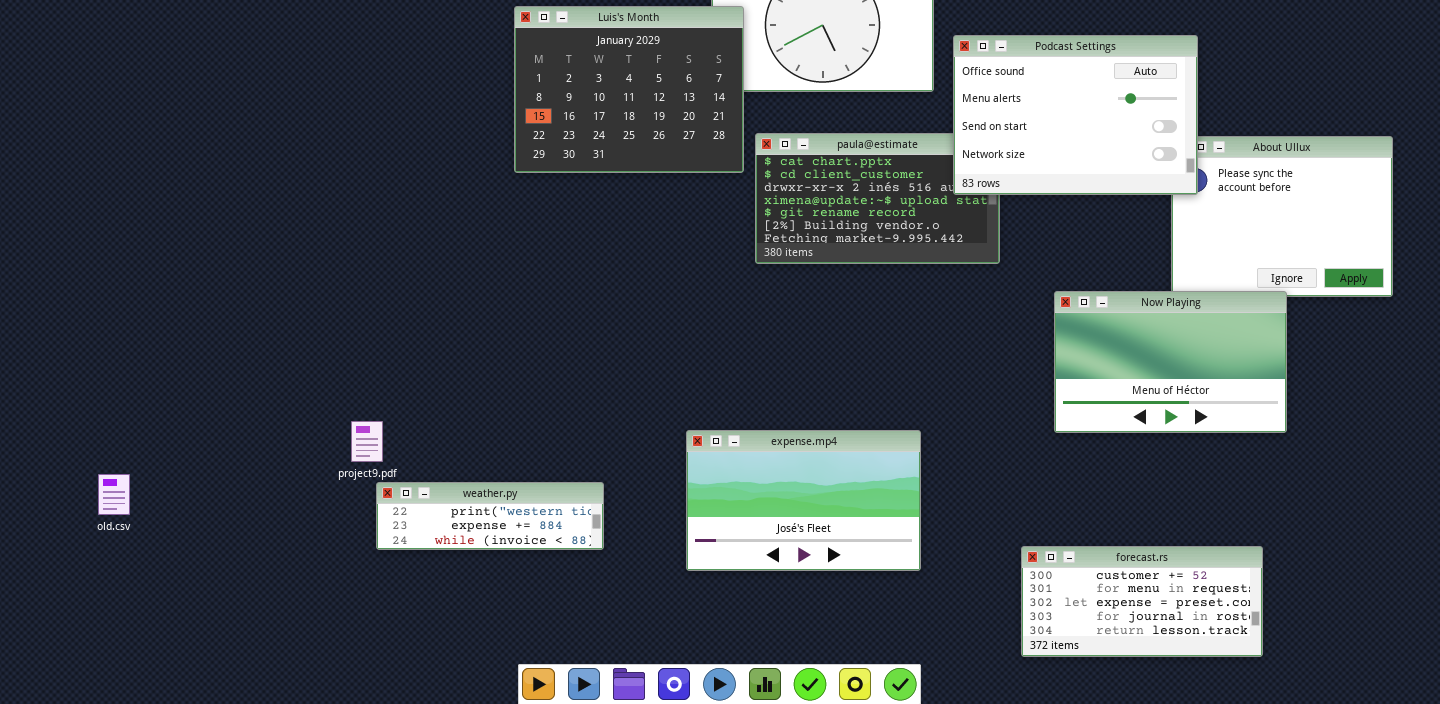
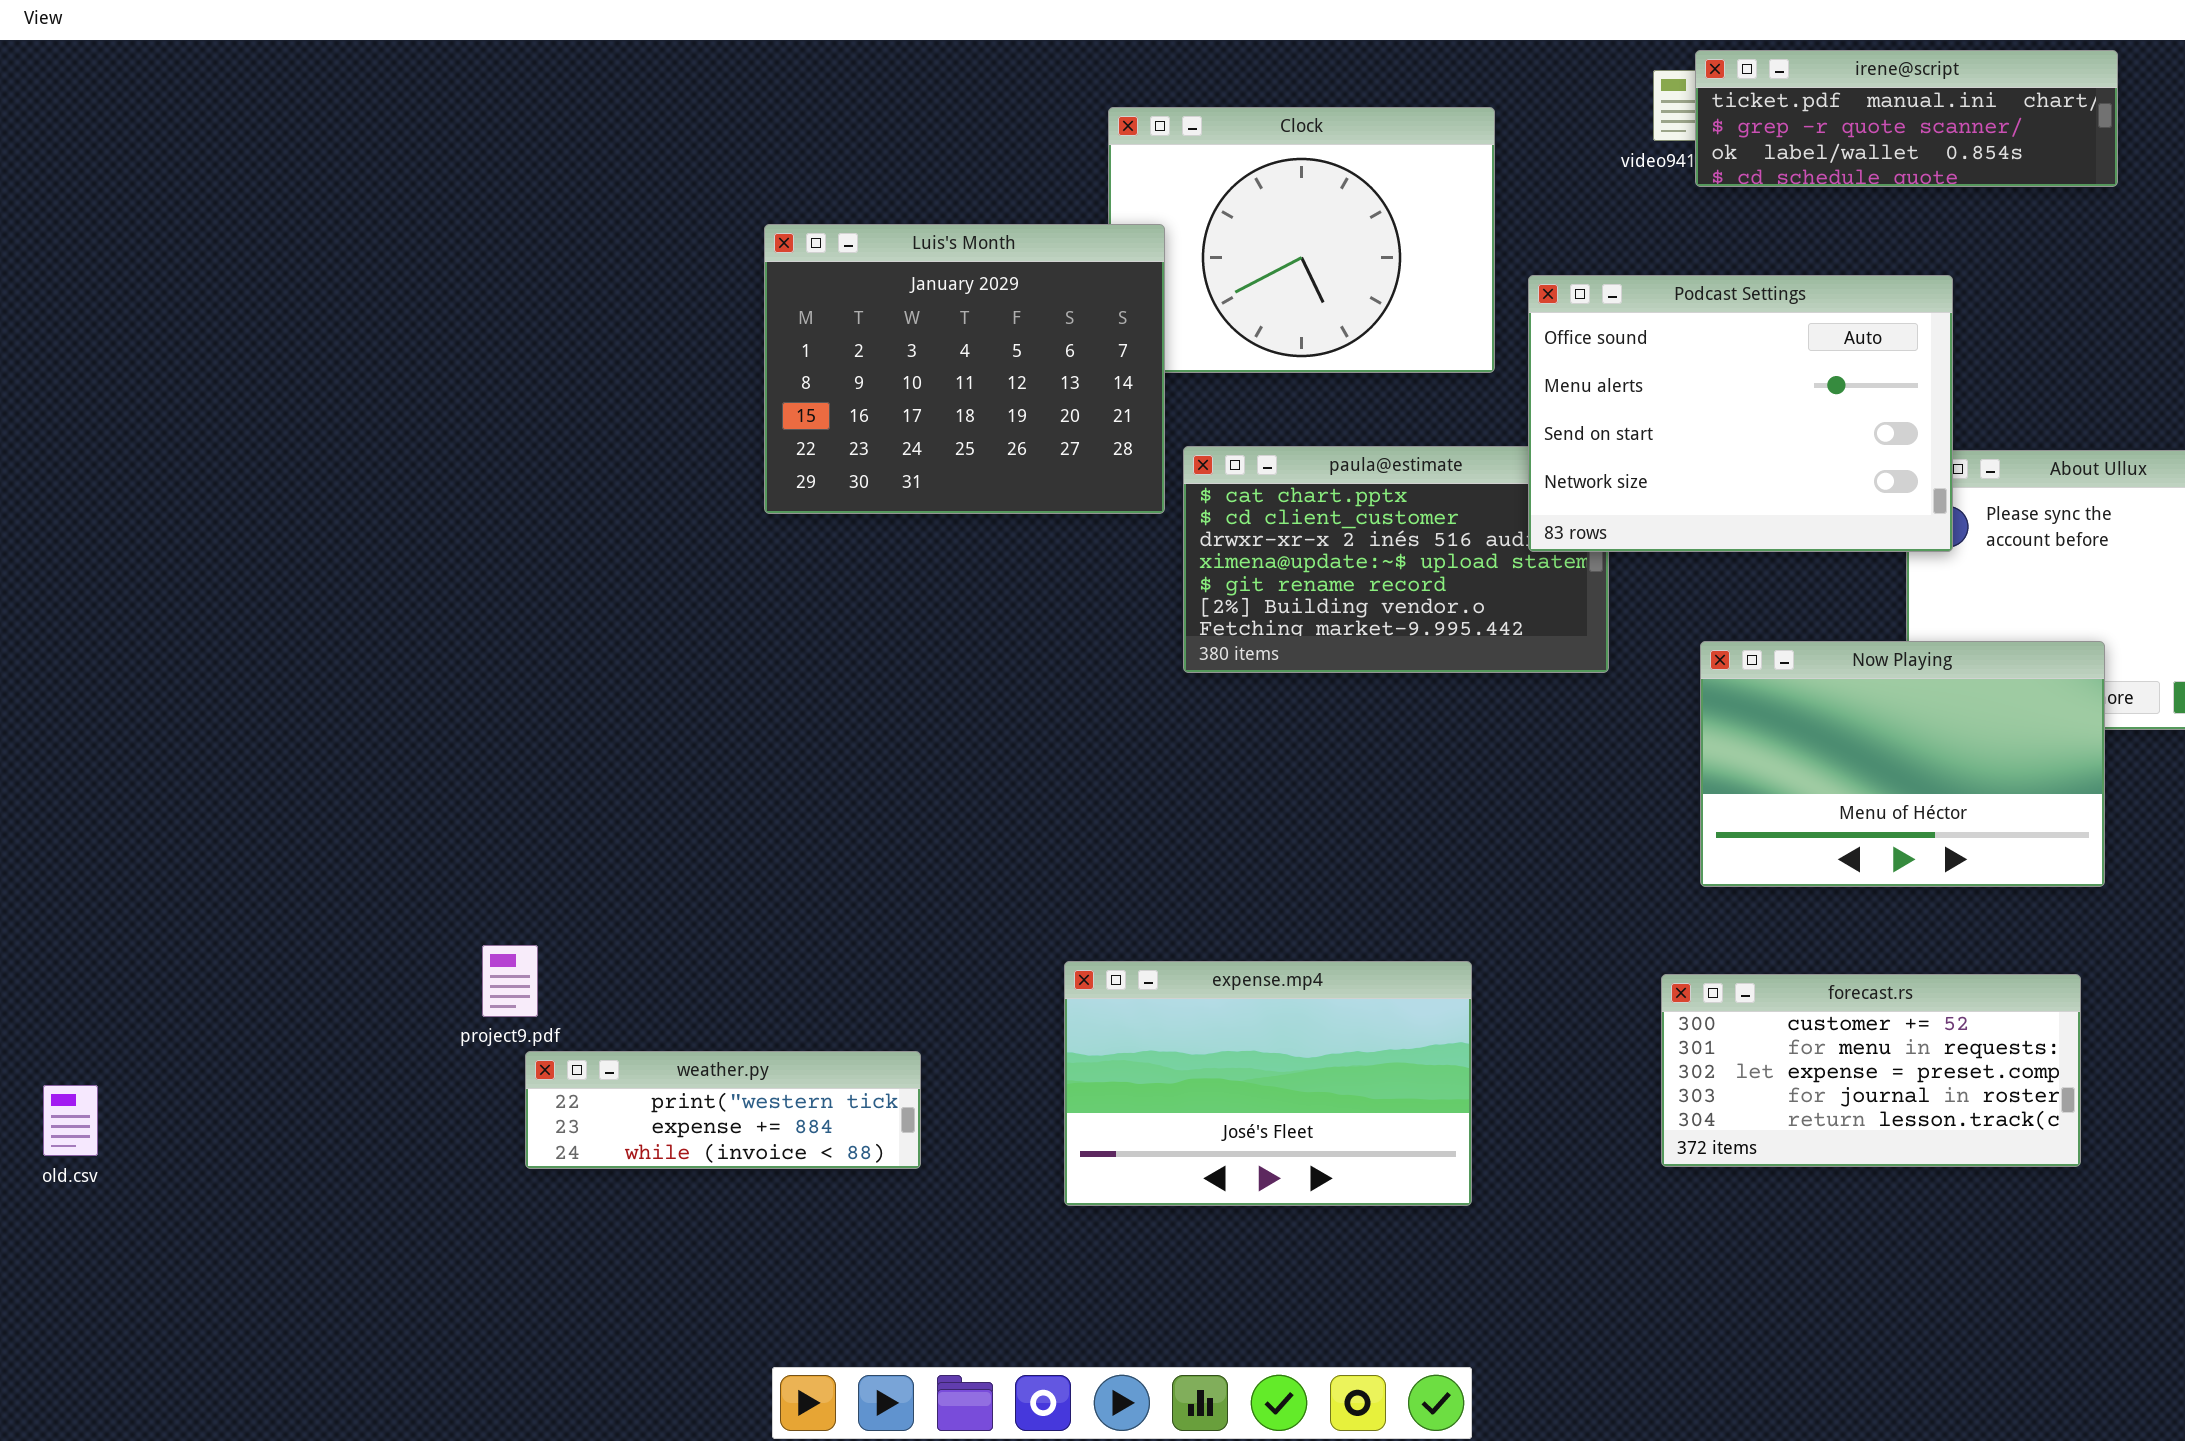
Now Playing: [1054,291,1287,433] -> [1700,641,2105,887], moved
old.csv: [98,474,130,515] -> [43,1085,98,1156], moved
forecast.rs: [1021,546,1263,657] -> [1661,974,2081,1167], moved

